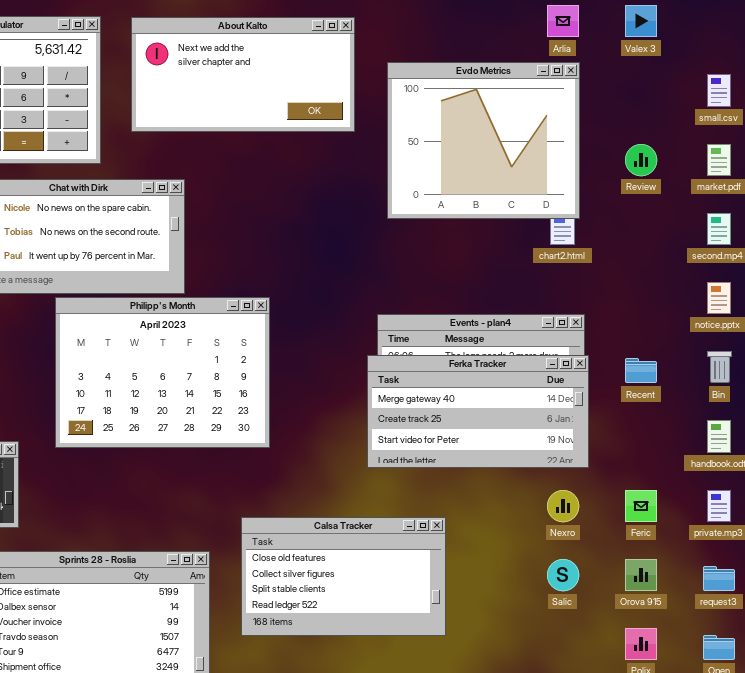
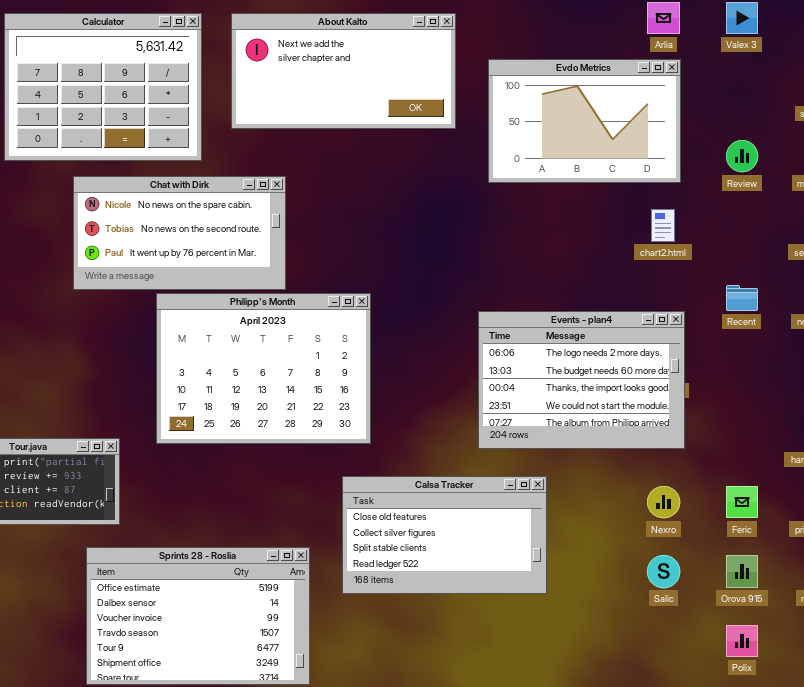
Evdo Metrics: [387,62,580,219] -> [488,59,681,183], resized
Ferka Tracker: [367,355,589,468] -> none, closed
Recent: [625,358,657,383] -> [726,285,758,311], moved
Calsa Tracker: [241,517,446,636] -> [342,476,547,594], moved

